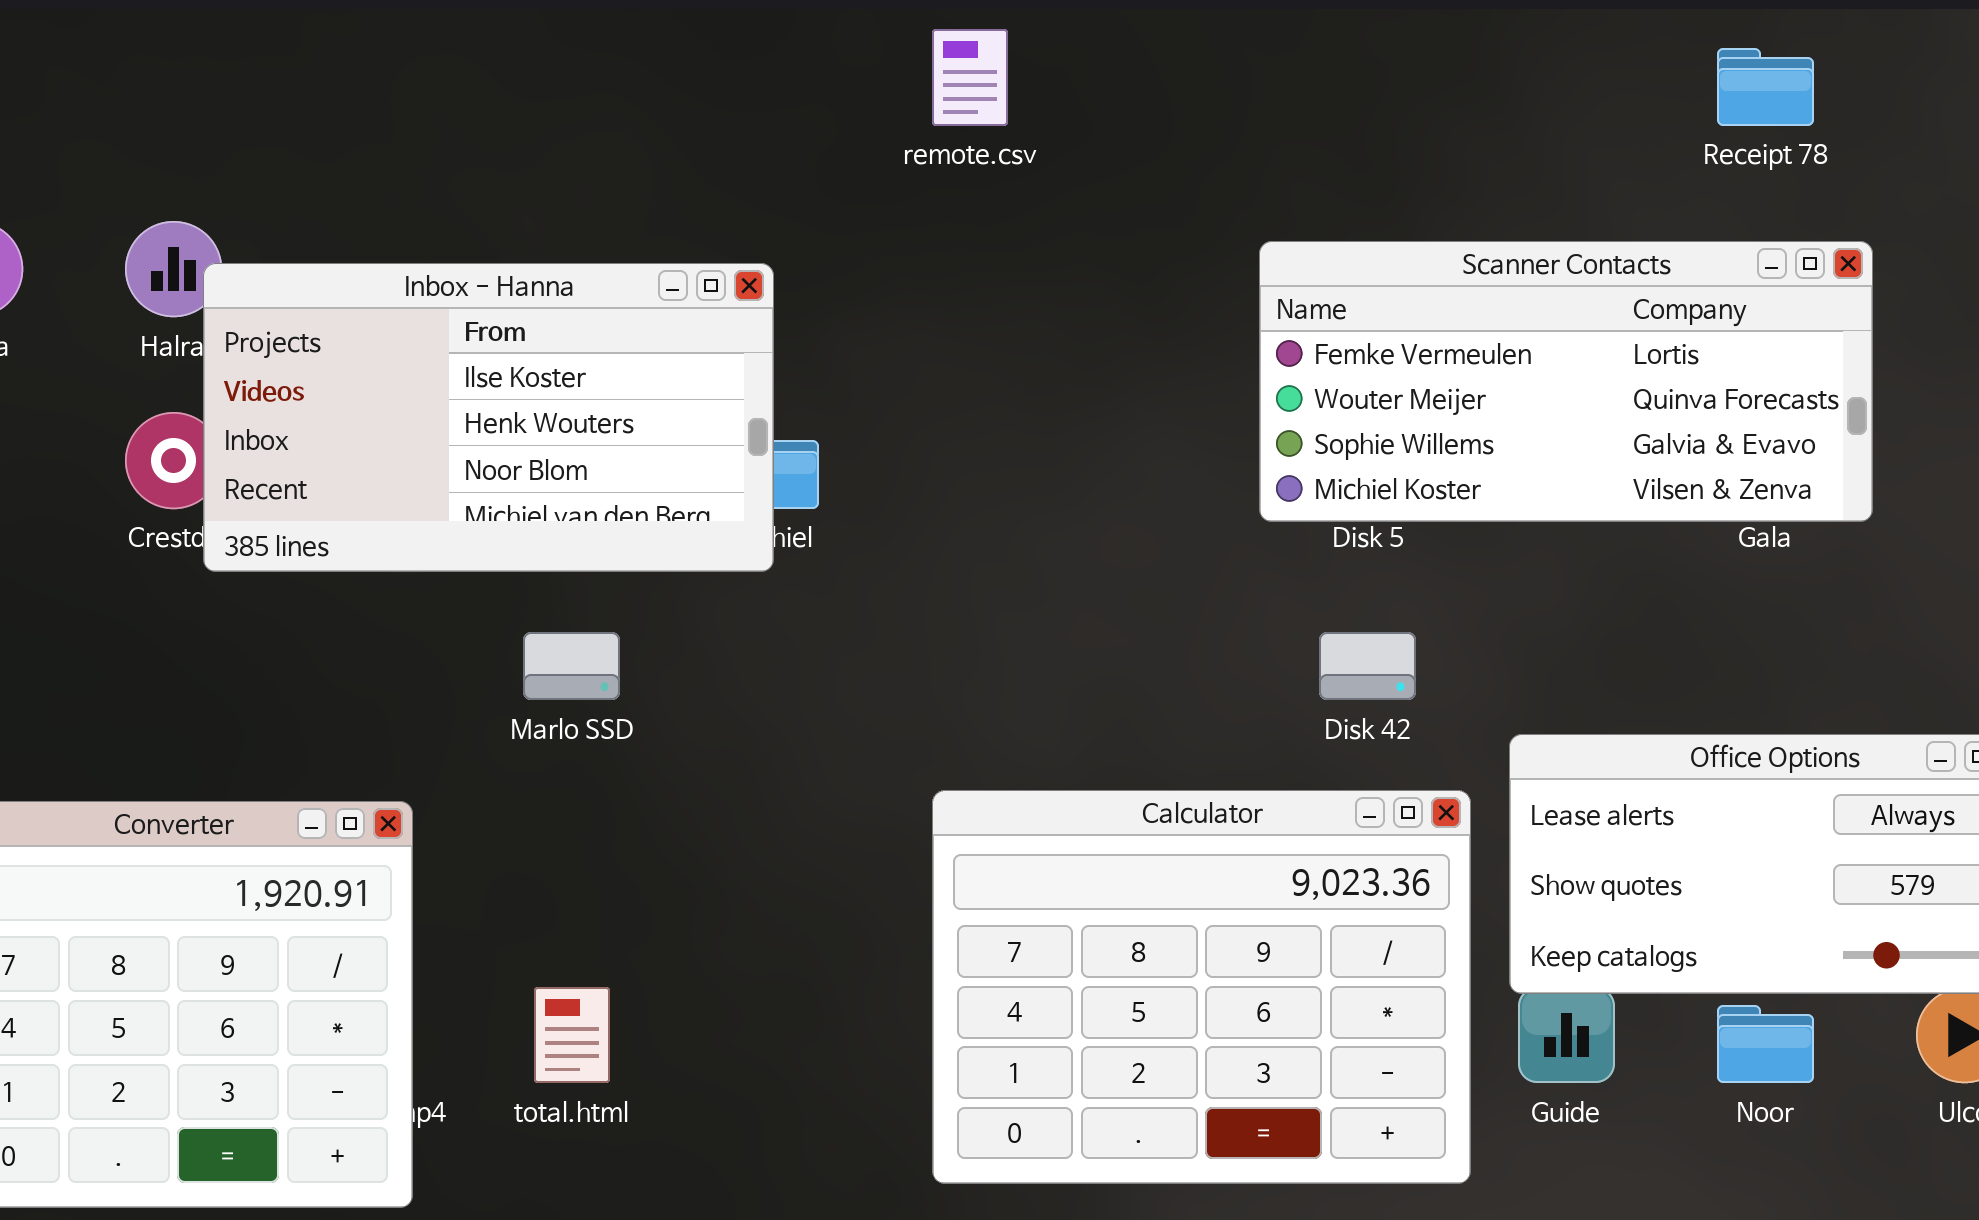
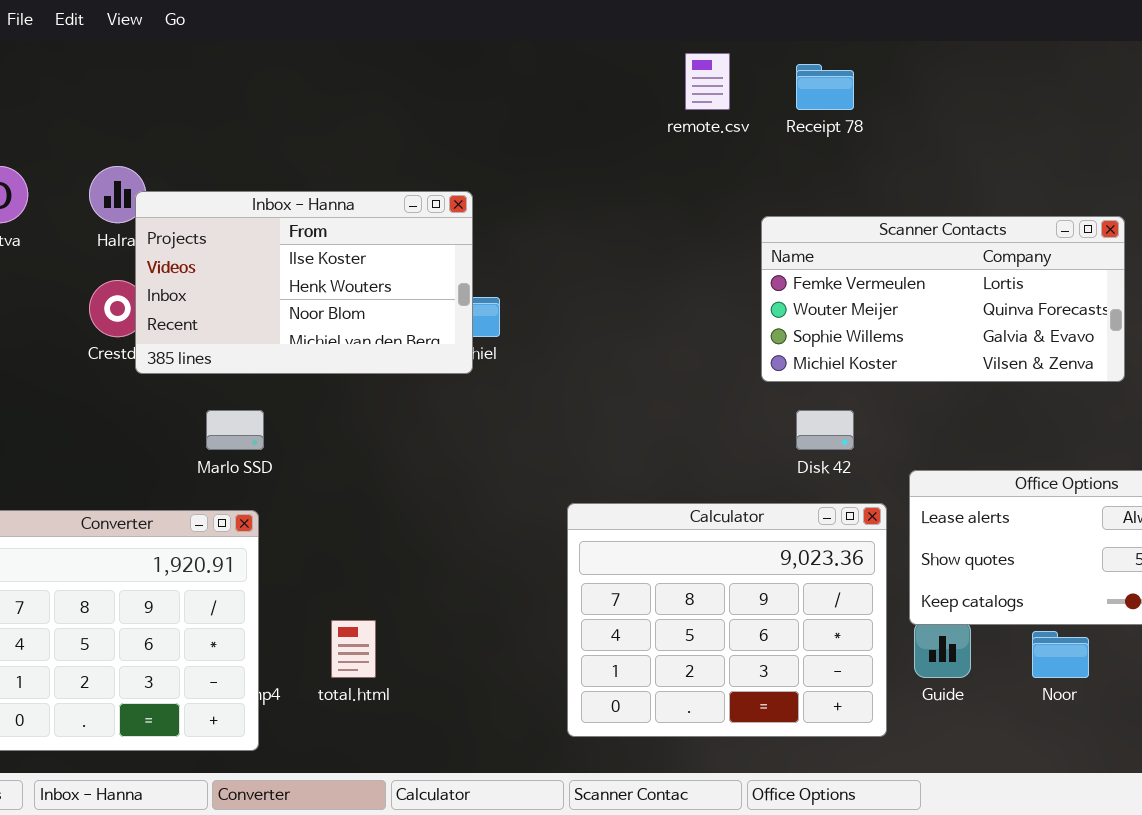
remote.csv: [932,29,1008,126] -> [685,53,730,110], moved
Receipt 78: [1717,48,1814,126] -> [796,64,854,110], moved
Scanner Contacts: [1259,241,1873,522] -> [761,216,1125,382], moved
Marlo SSD: [523,632,620,700] -> [206,410,264,450], moved

